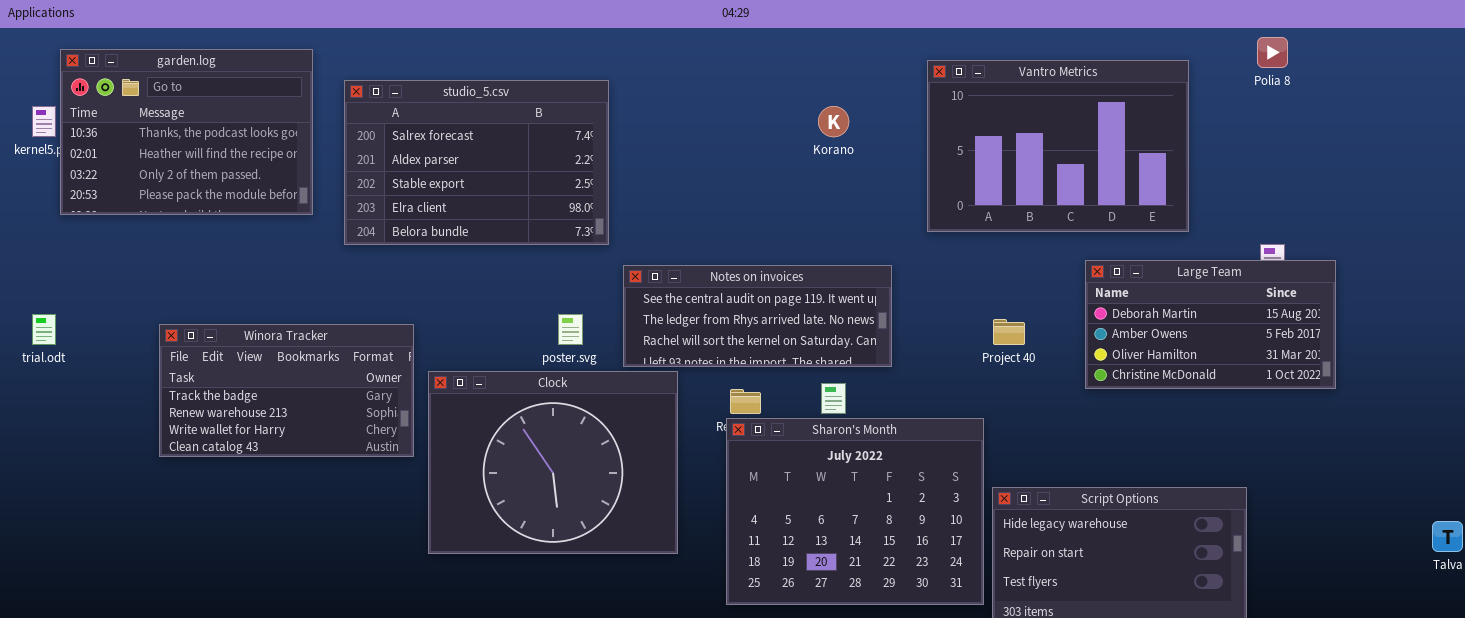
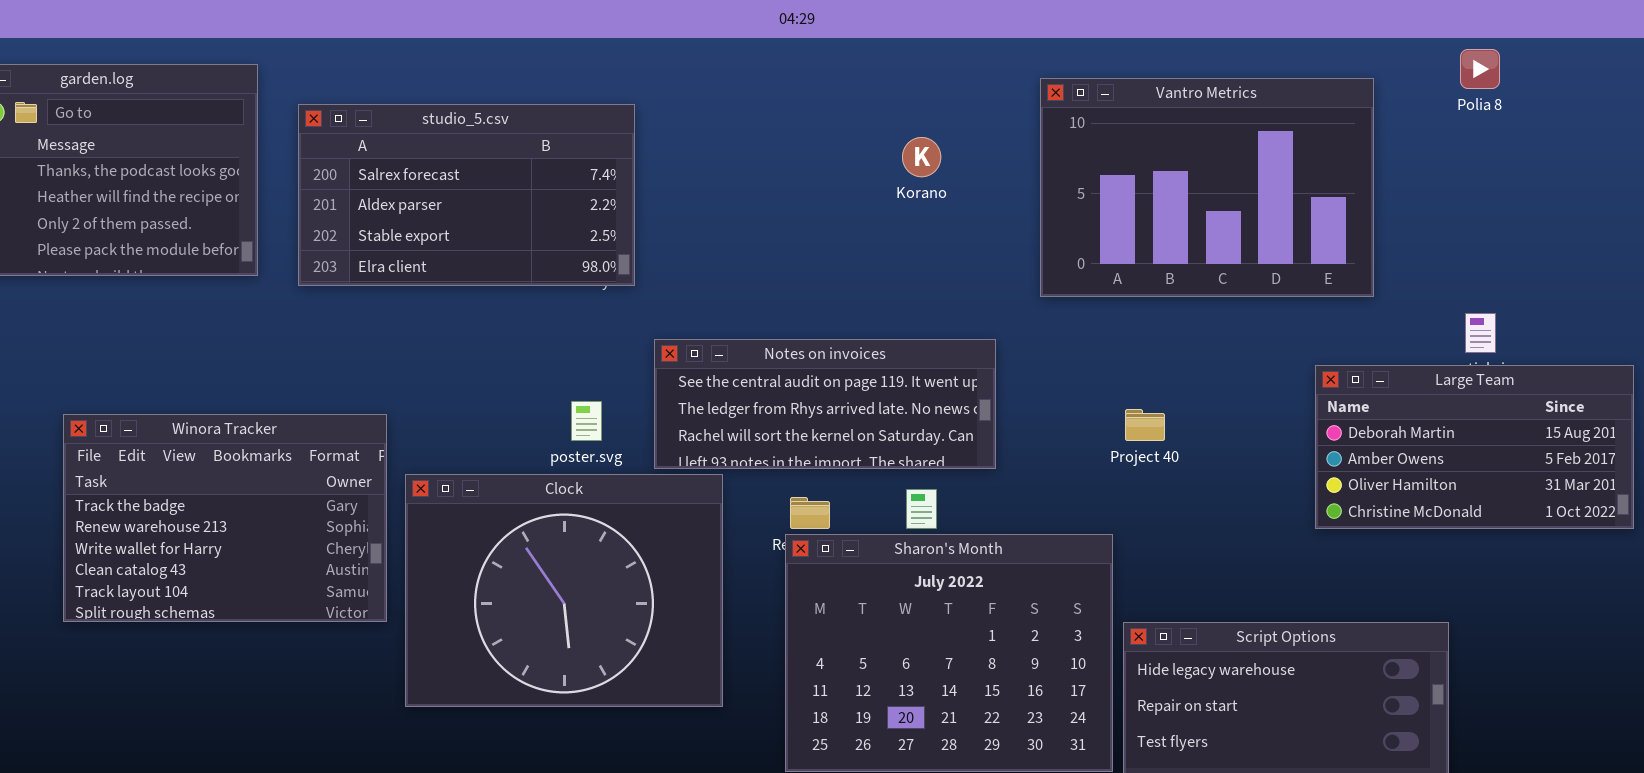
studio_5.csv: [344,80,609,245] -> [298,104,635,286], resized
Large Team: [1085,260,1336,389] -> [1315,365,1634,529], moved
Winora Tracker: [159,324,414,457] -> [63,414,387,622], resized

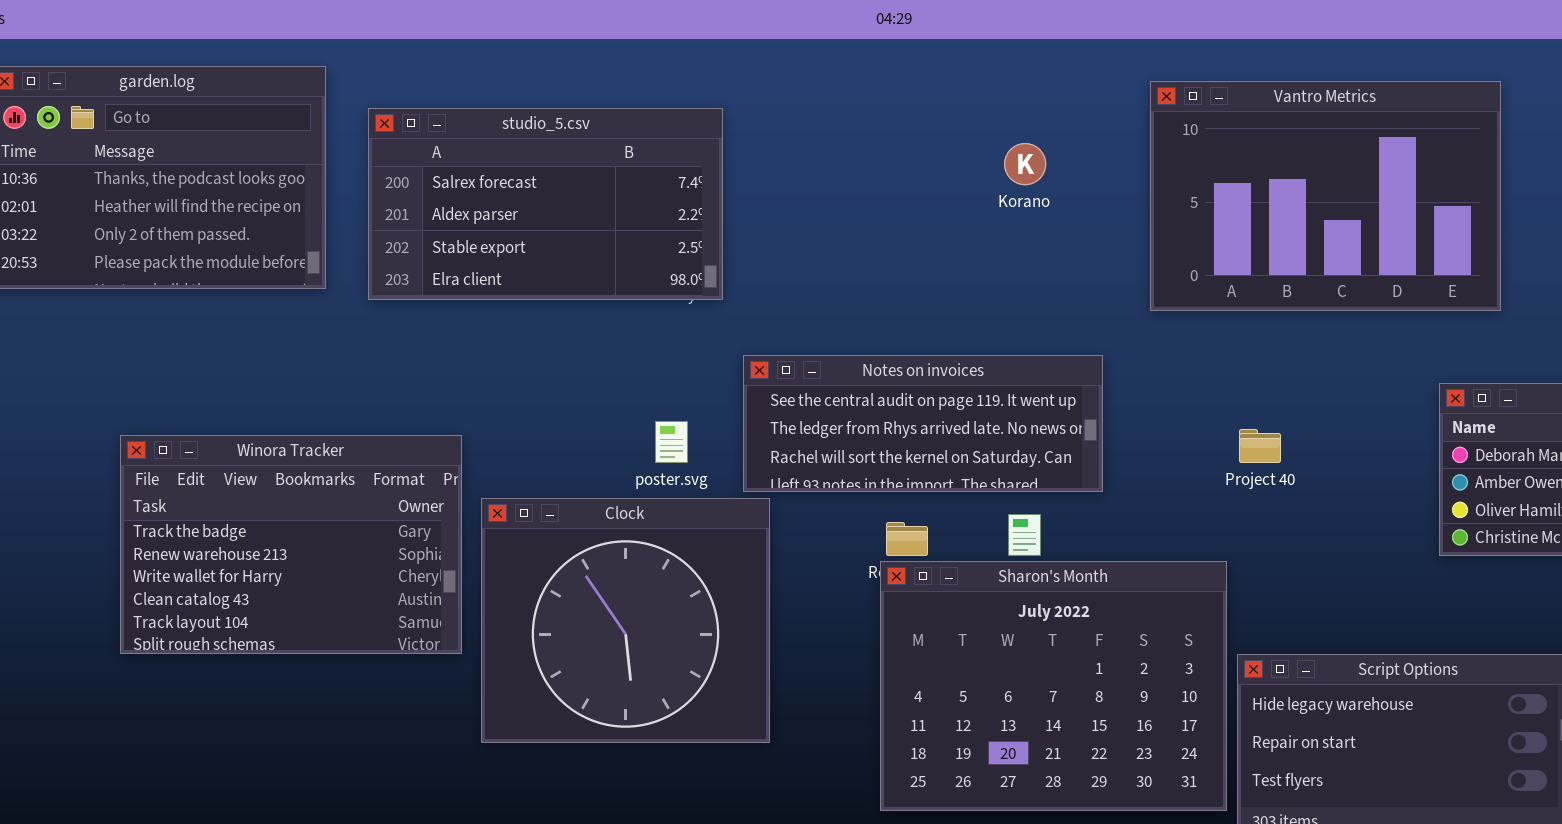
Clock: [405,474,723,707] -> [481,498,770,743], resized

